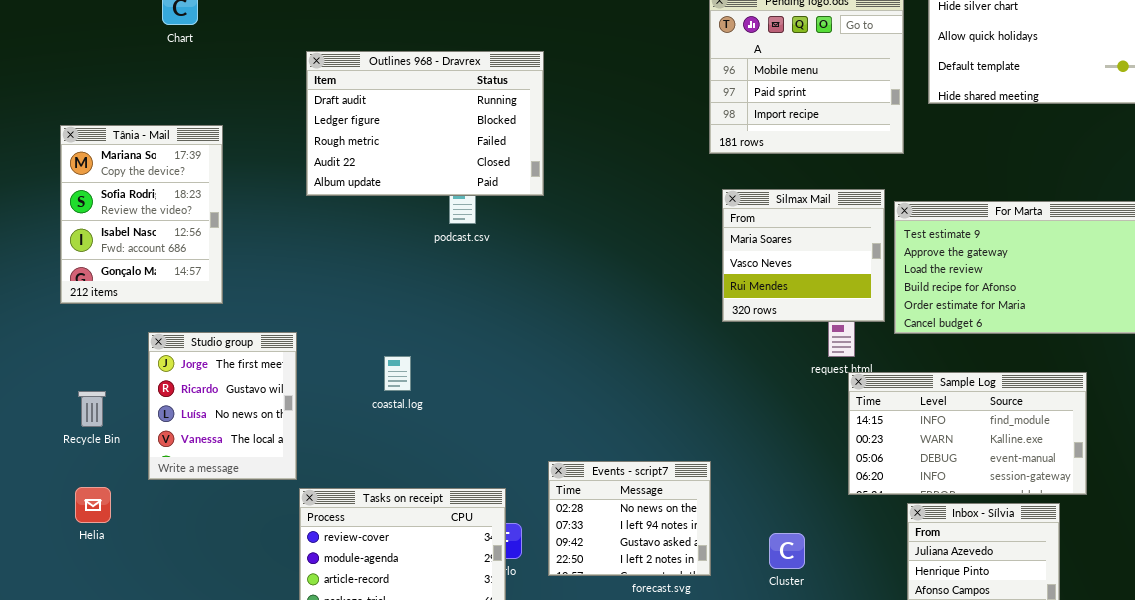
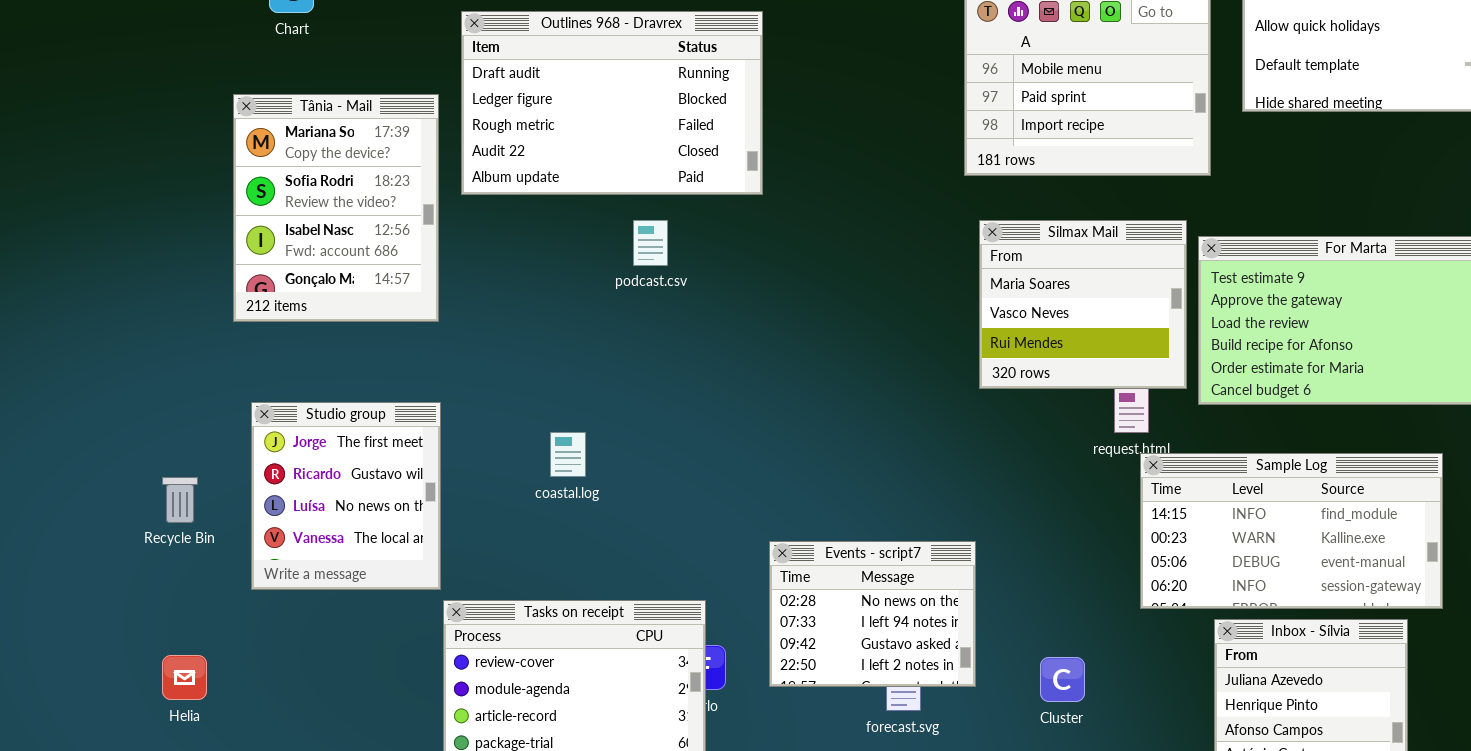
Outlines 968 - Dravrex: [306,51,544,196] -> [461,11,763,195], moved
Tânia - Mail: [60,125,223,304] -> [233,94,439,322], moved
Events - script7: [548,461,711,576] -> [769,541,976,687], moved
Helia: [75,487,111,523] -> [162,655,207,700], moved

